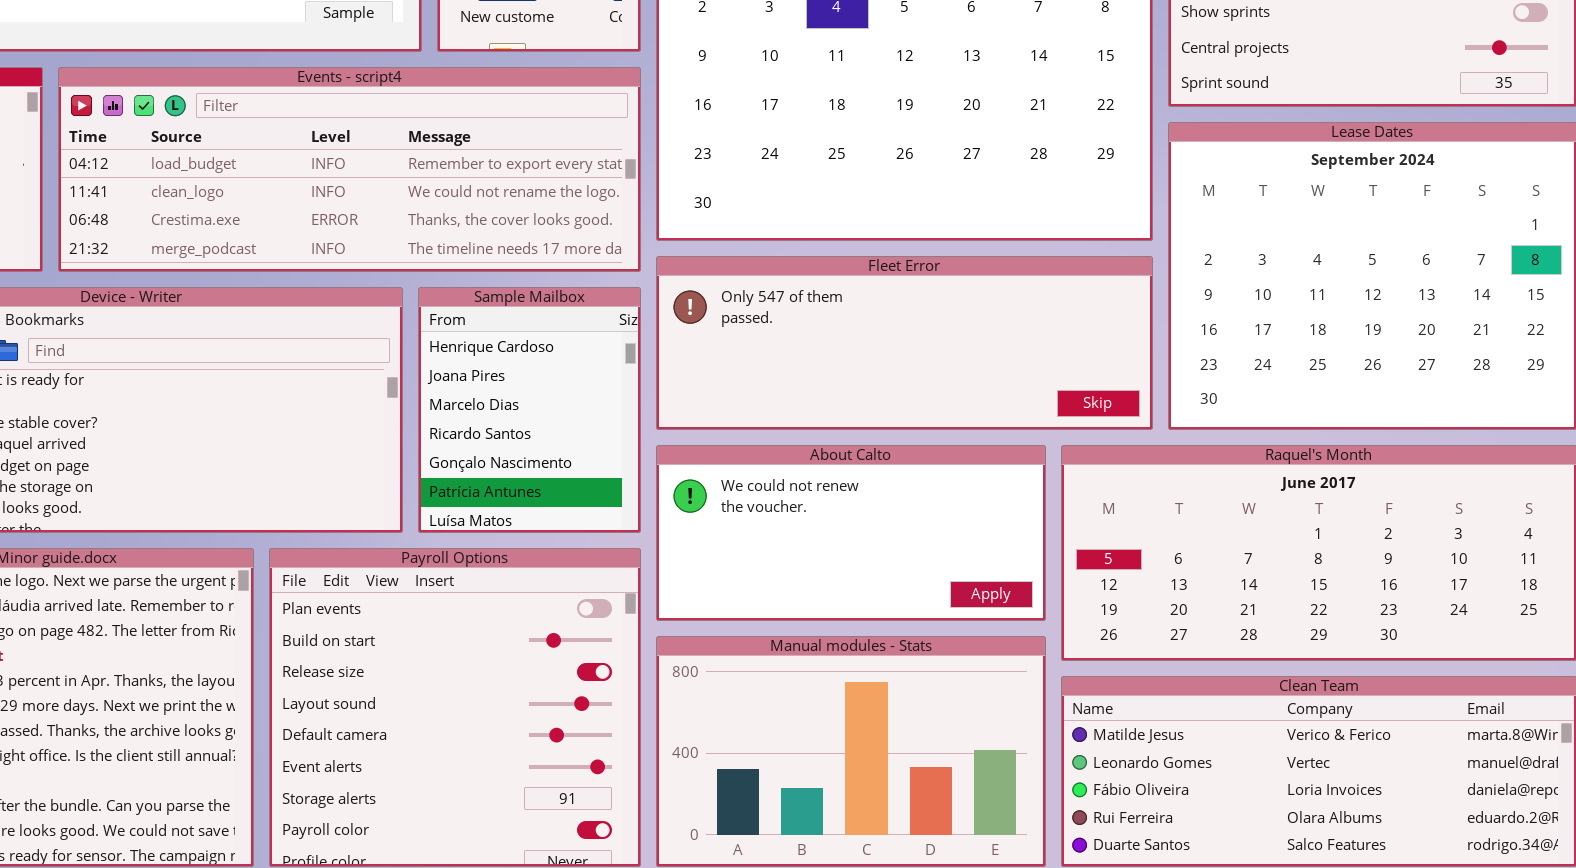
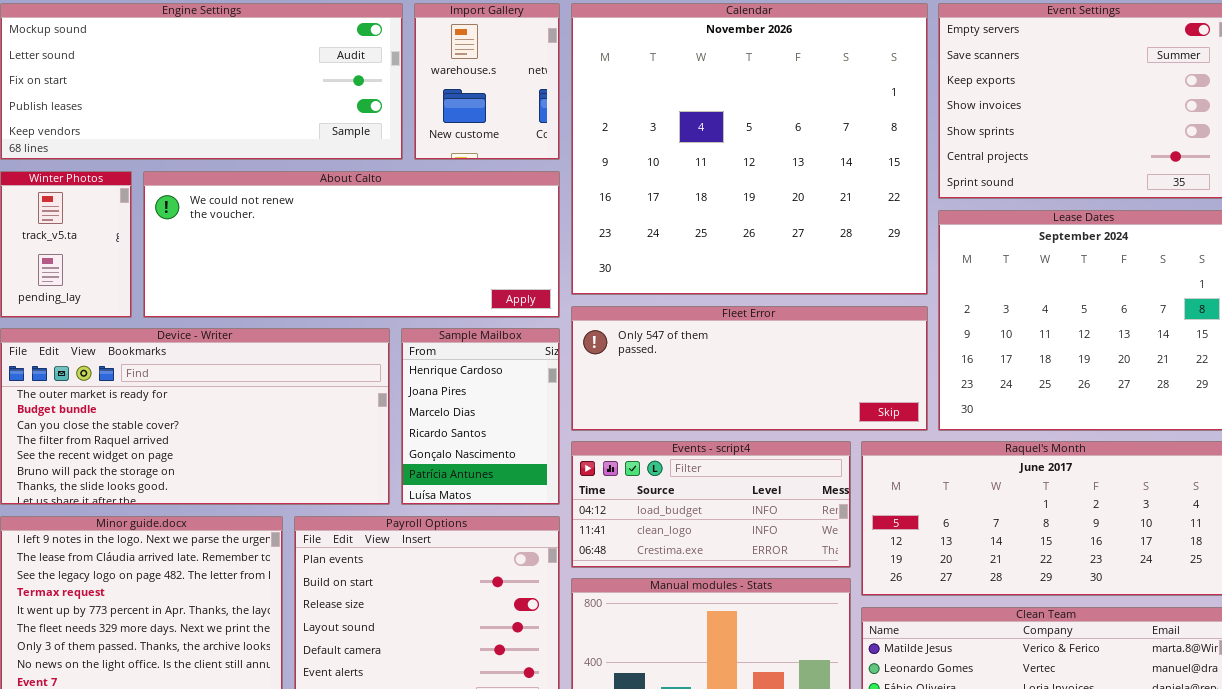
Events - script4: [58,67,641,272] -> [571,441,851,568], moved, resized
About Calto: [656,445,1046,621] -> [143,171,560,318], moved, resized

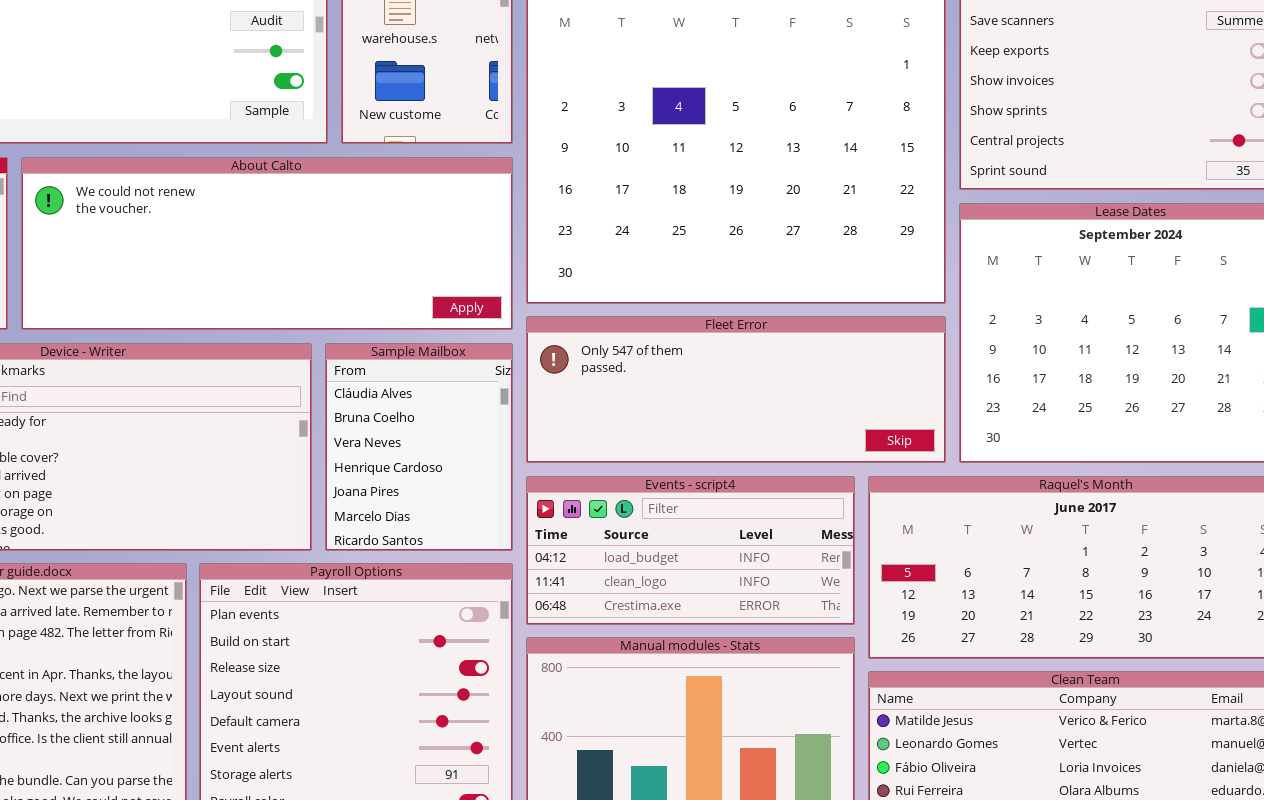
Sample Mailbox: [401,328,560,505] -> [325,343,513,551], scrolled up 3 rows

